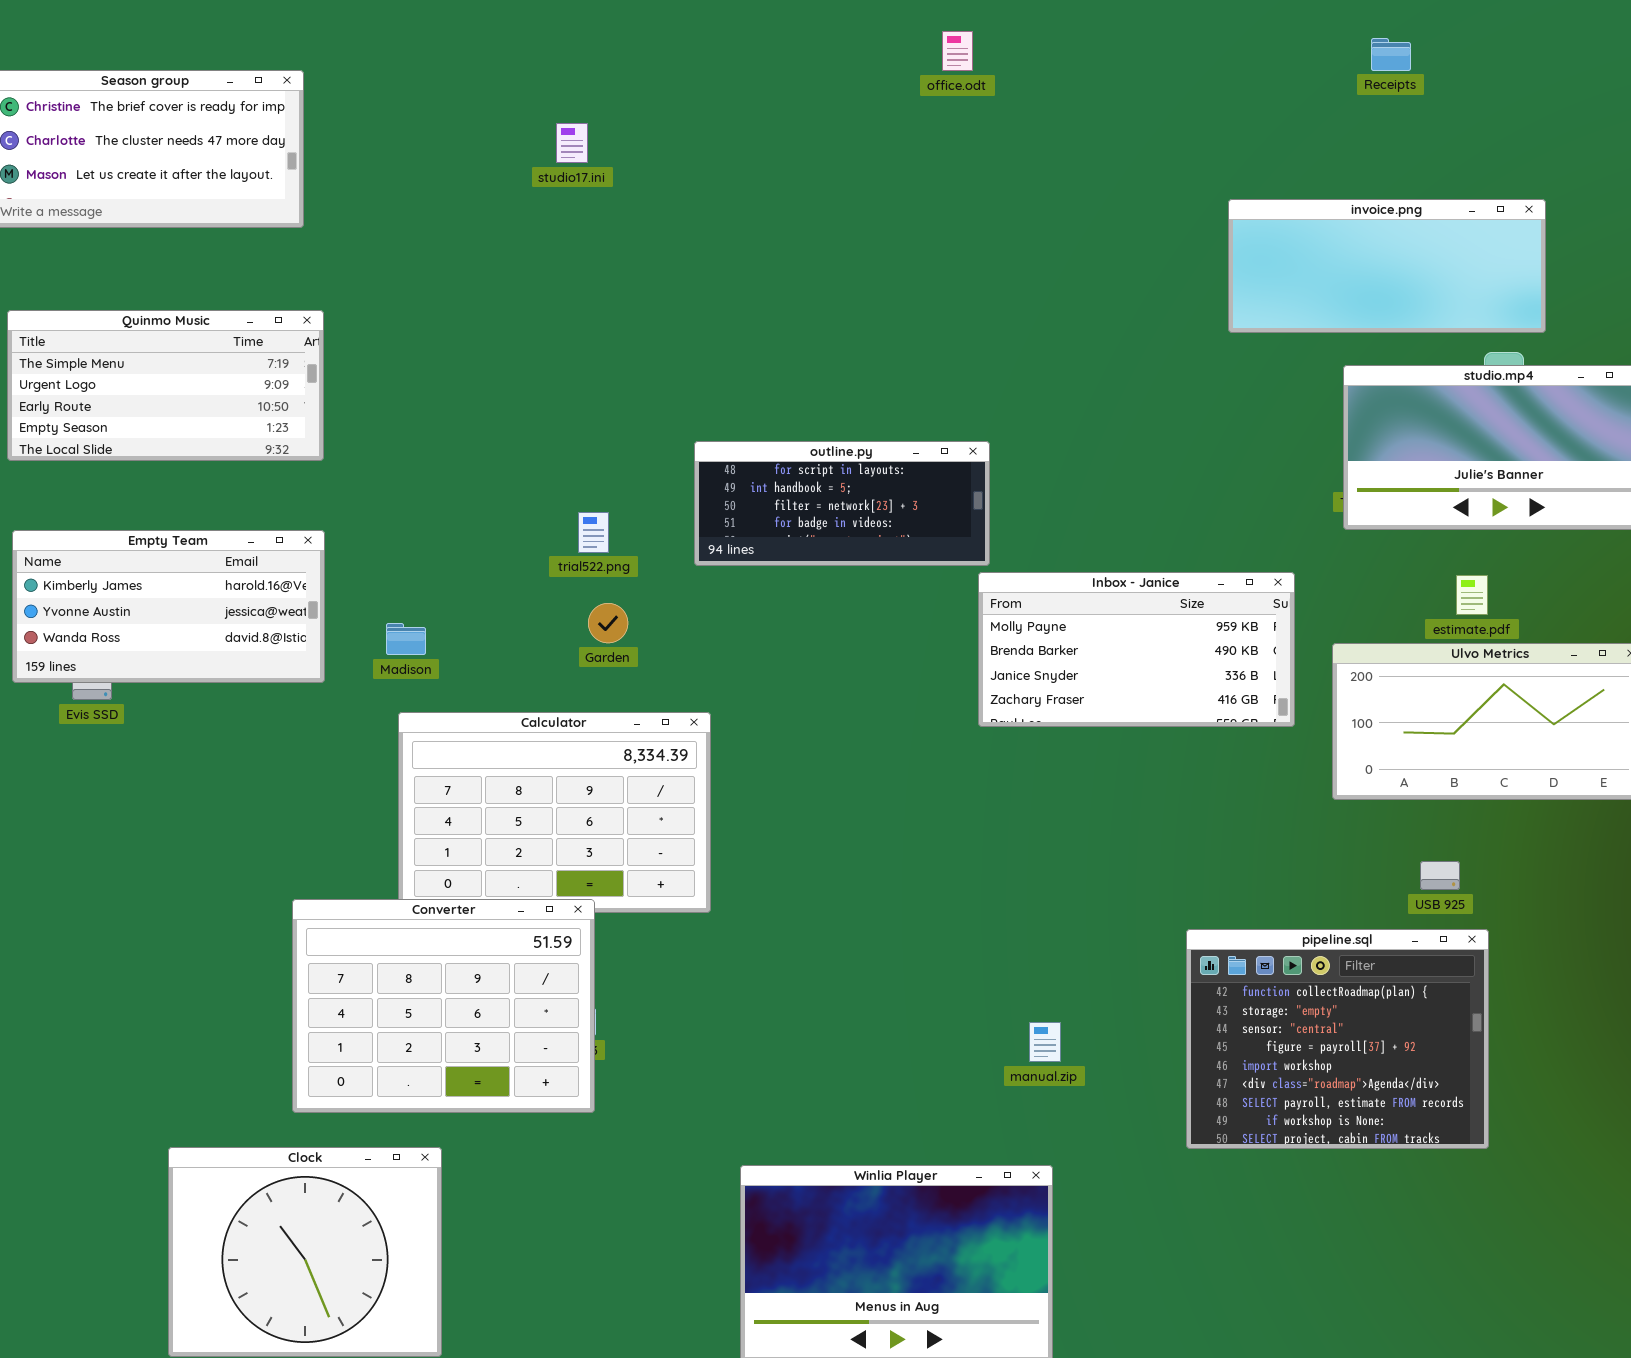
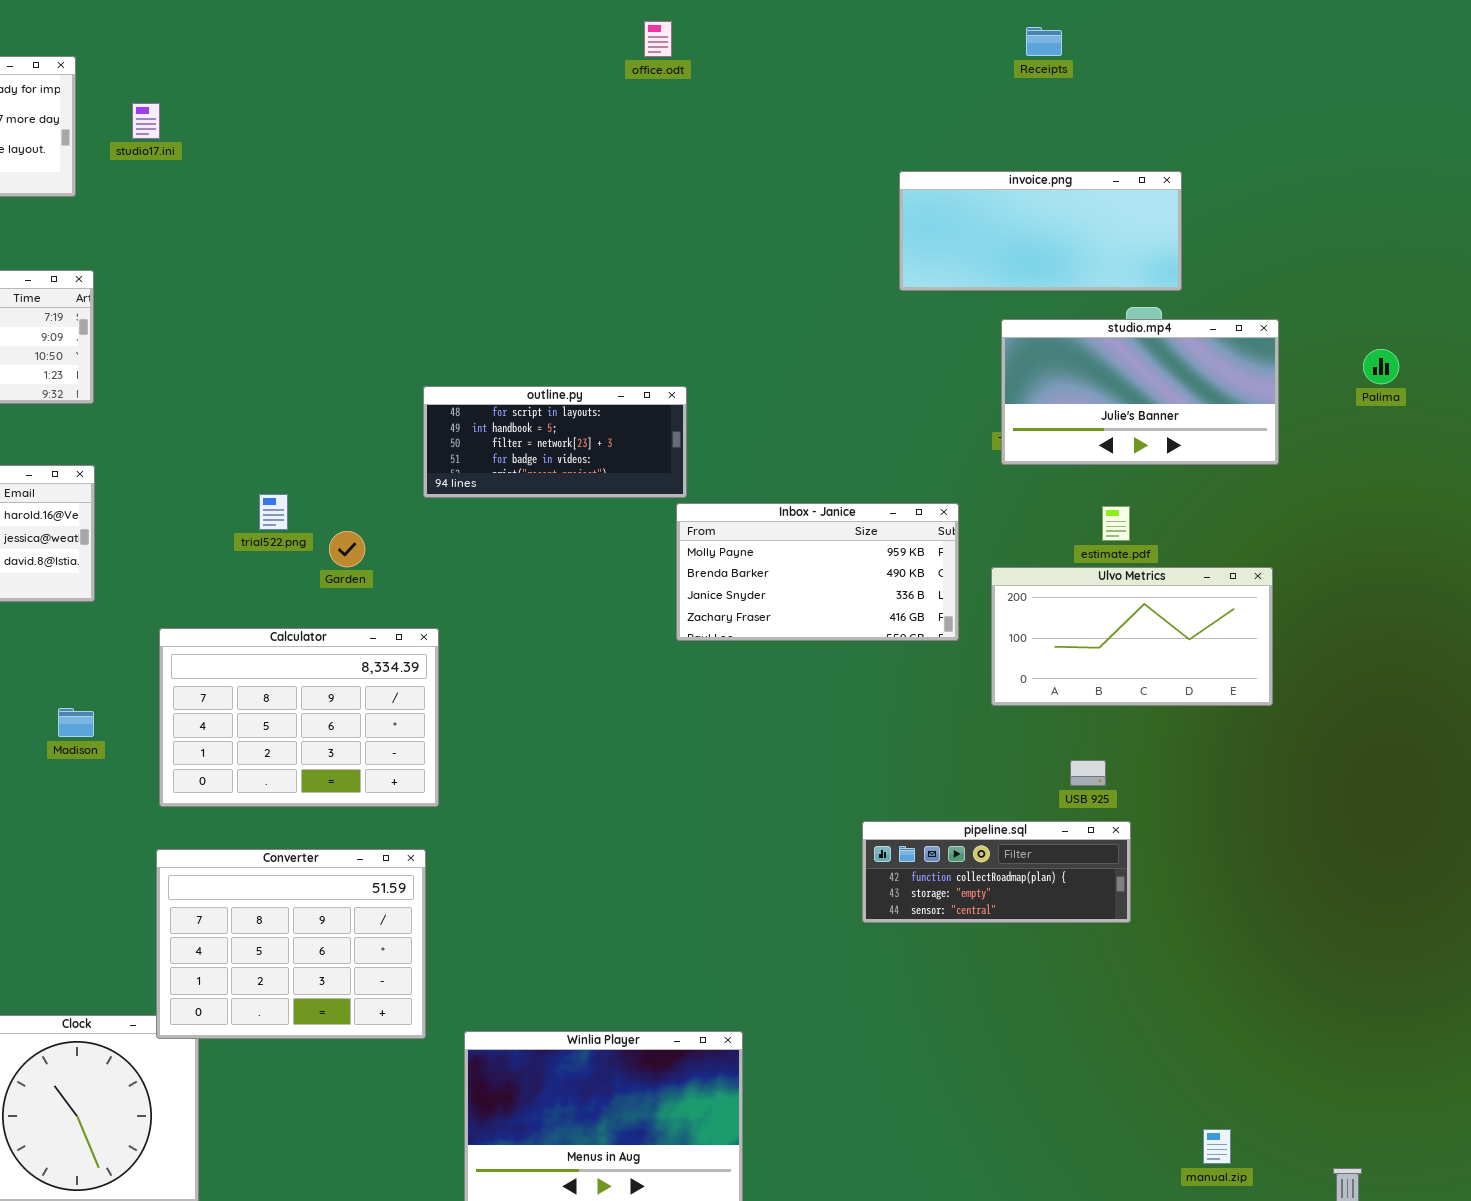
studio17.ini: [556,123,588,163] -> [132,103,160,139], moved
trial522.png: [578,512,609,553] -> [259,494,288,530], moved
Madison: [386,623,426,655] -> [58,708,94,737], moved
Converter: [292,899,595,1113] -> [156,849,426,1039], moved
pipeline.sql: [1186,929,1489,1149] -> [862,821,1131,923], resized
manual.zip: [1029,1022,1061,1062] -> [1203,1129,1231,1164], moved

